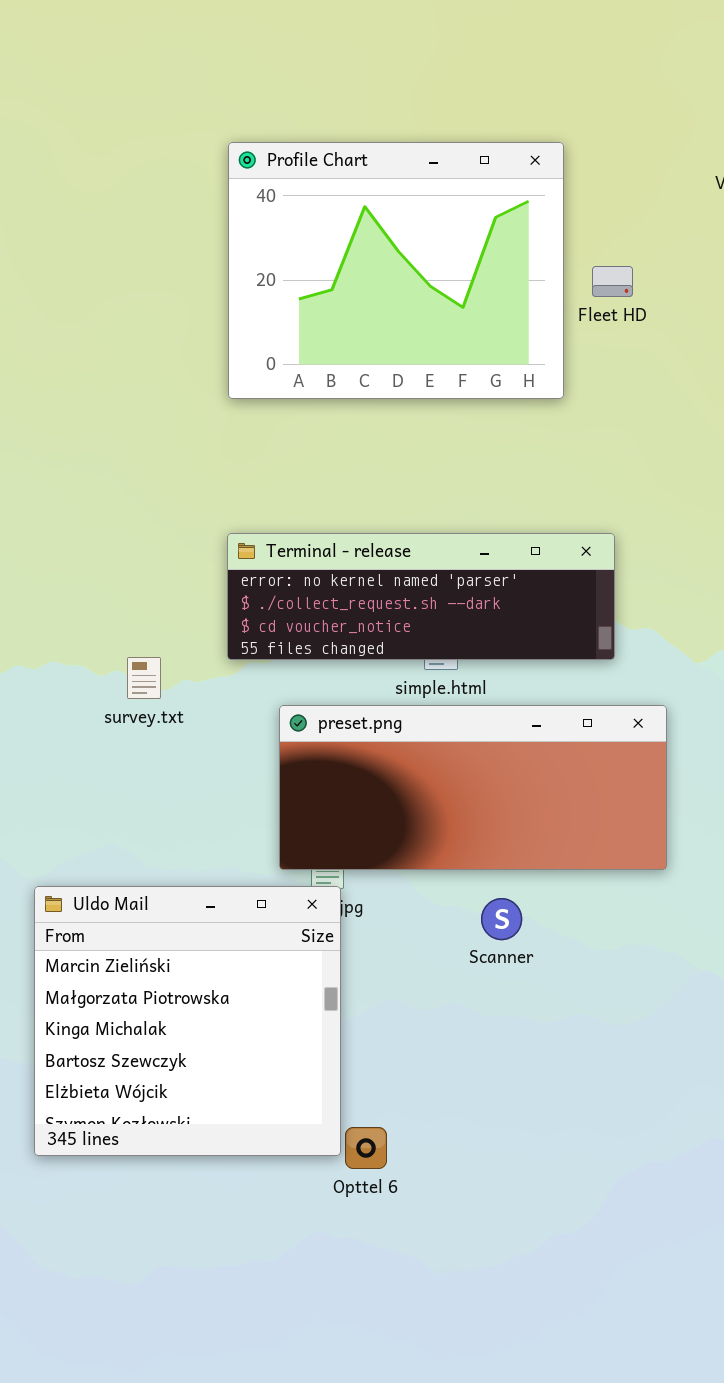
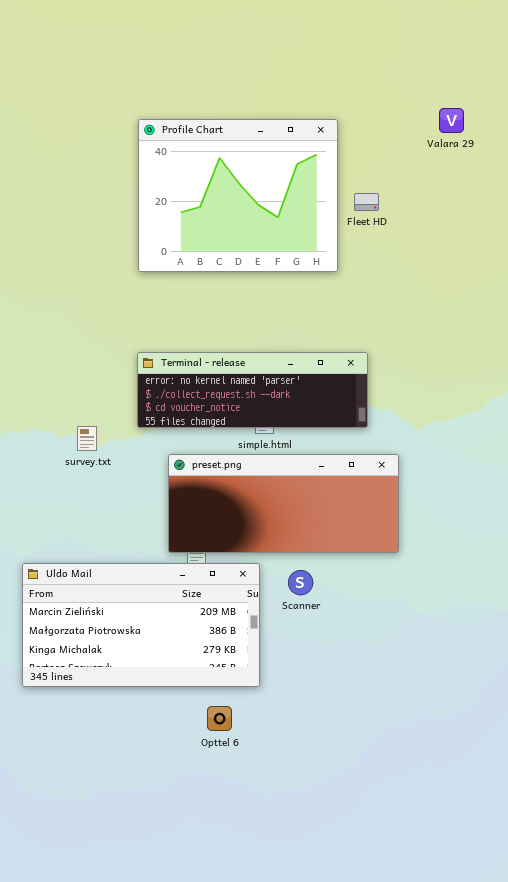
Uldo Mail: [34,886,341,1156] -> [22,563,260,687], resized

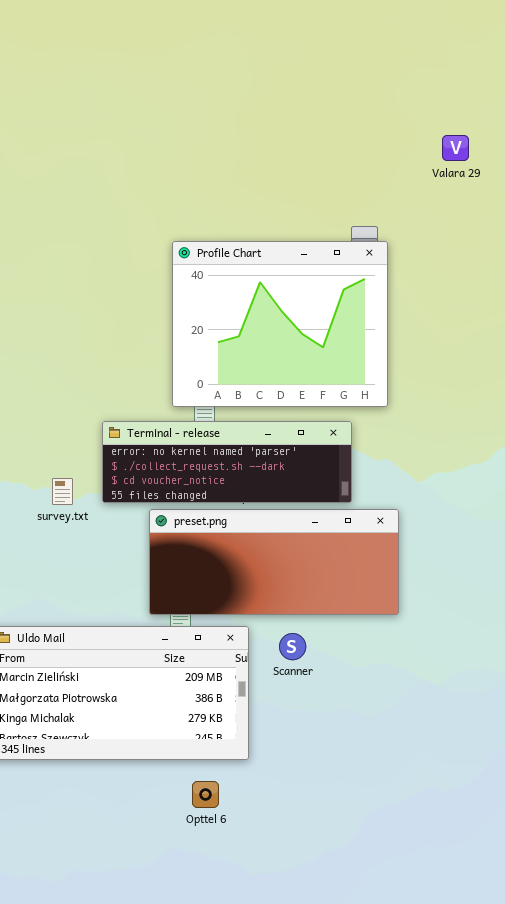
Profile Chart: [138,119,338,272] -> [172,241,388,407], moved
Terminal - release: [137,352,368,428] -> [102,421,352,503], moved

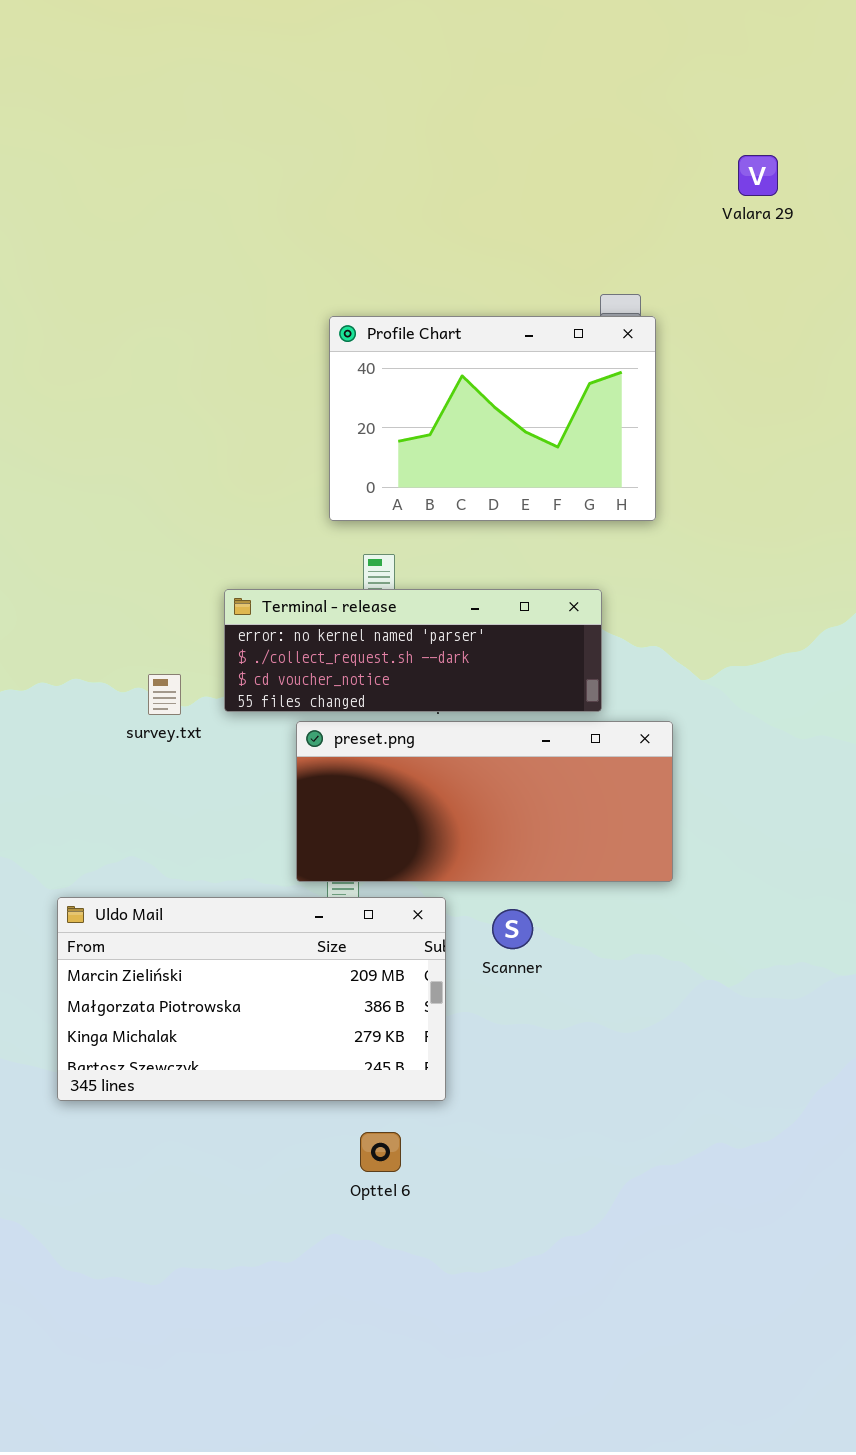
Profile Chart: [172,241,388,407] -> [329,316,656,521], resized

